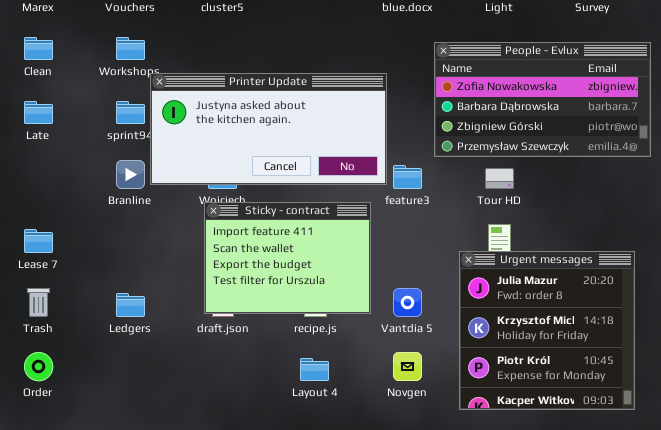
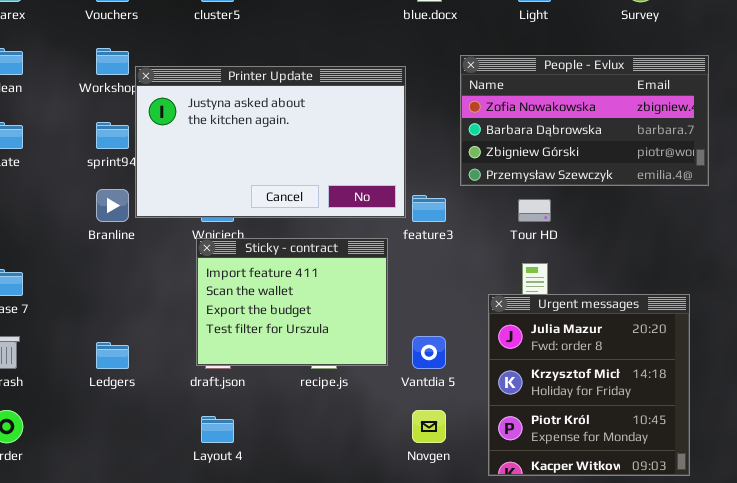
Printer Update: [150,73,387,185] -> [135,66,406,218], resized
Layout 4: [300,358,329,381] -> [201,416,234,443], moved

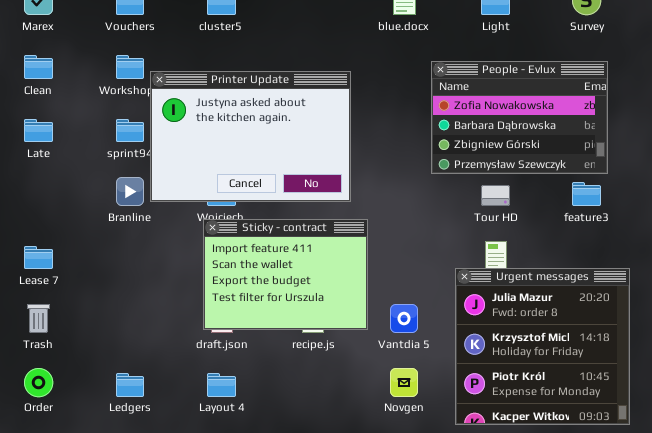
People - Evlux: [460,55,709,186] -> [431,61,608,174], resized
Printer Update: [135,66,406,218] -> [150,71,351,202], resized
feature3: [412,195,446,222] -> [572,182,601,206], moved
Ledgers: [96,342,129,369] -> [116,373,144,397], moved

